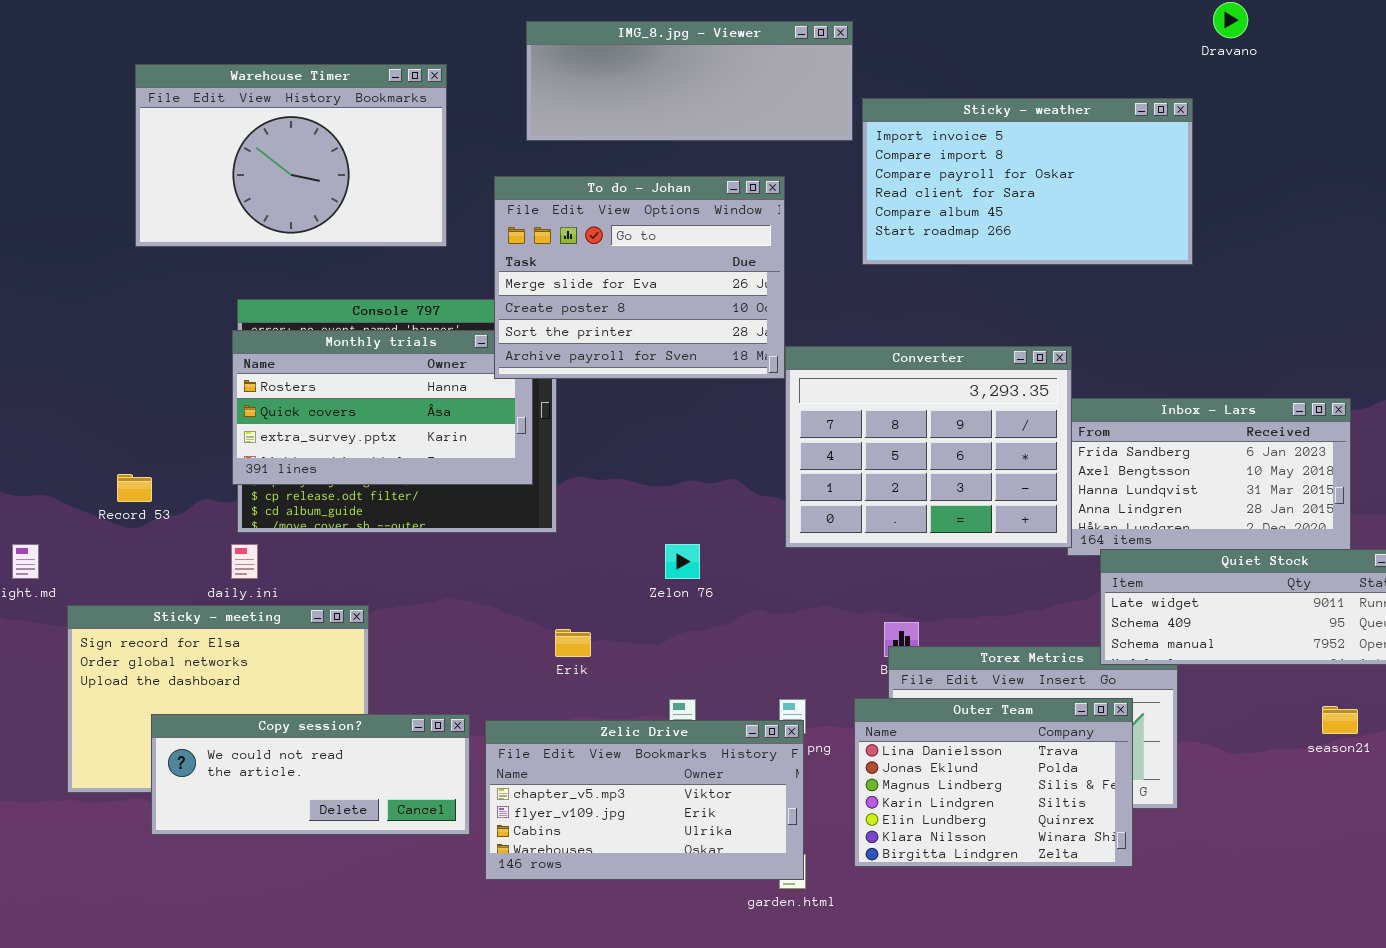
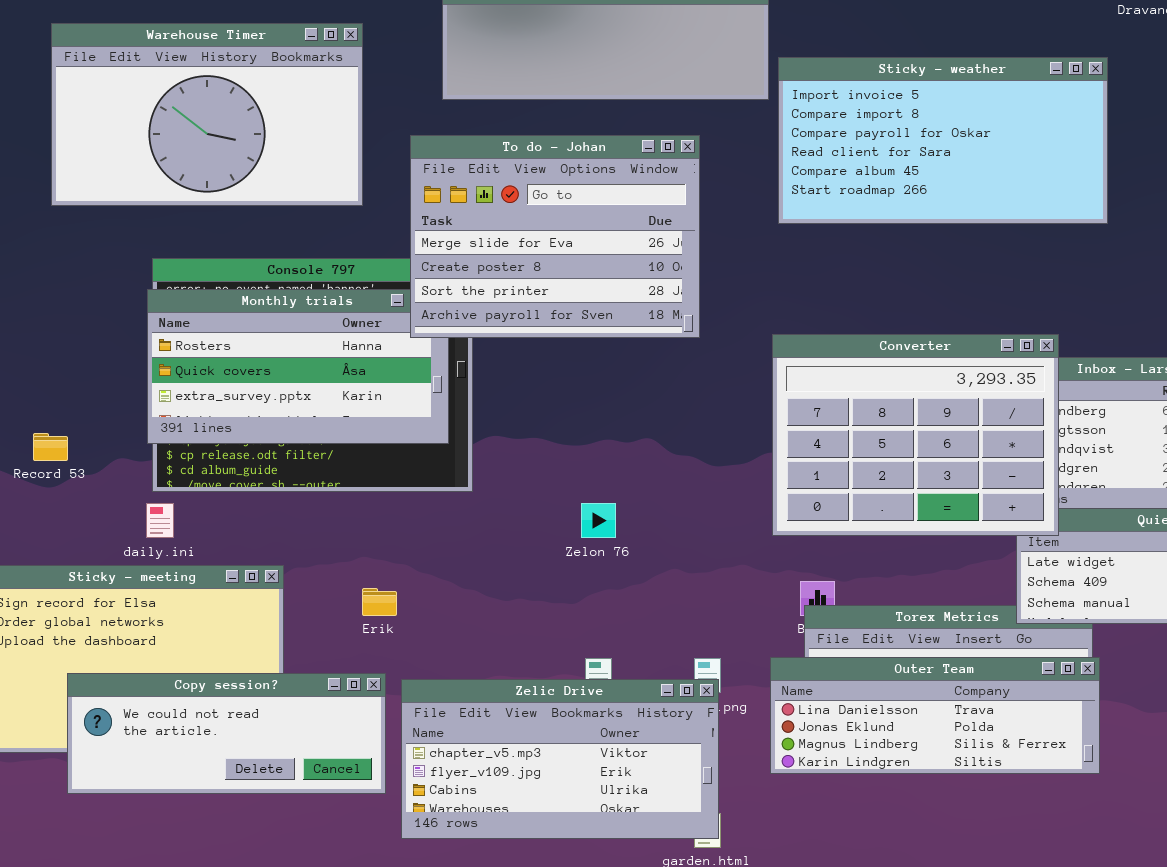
Converter: [785,346,1072,548] -> [772,334,1059,536], moved
Erik: [555,629,591,657] -> [362,588,397,616], moved
Outer Team: [854,698,1133,867] -> [770,657,1100,774], resized

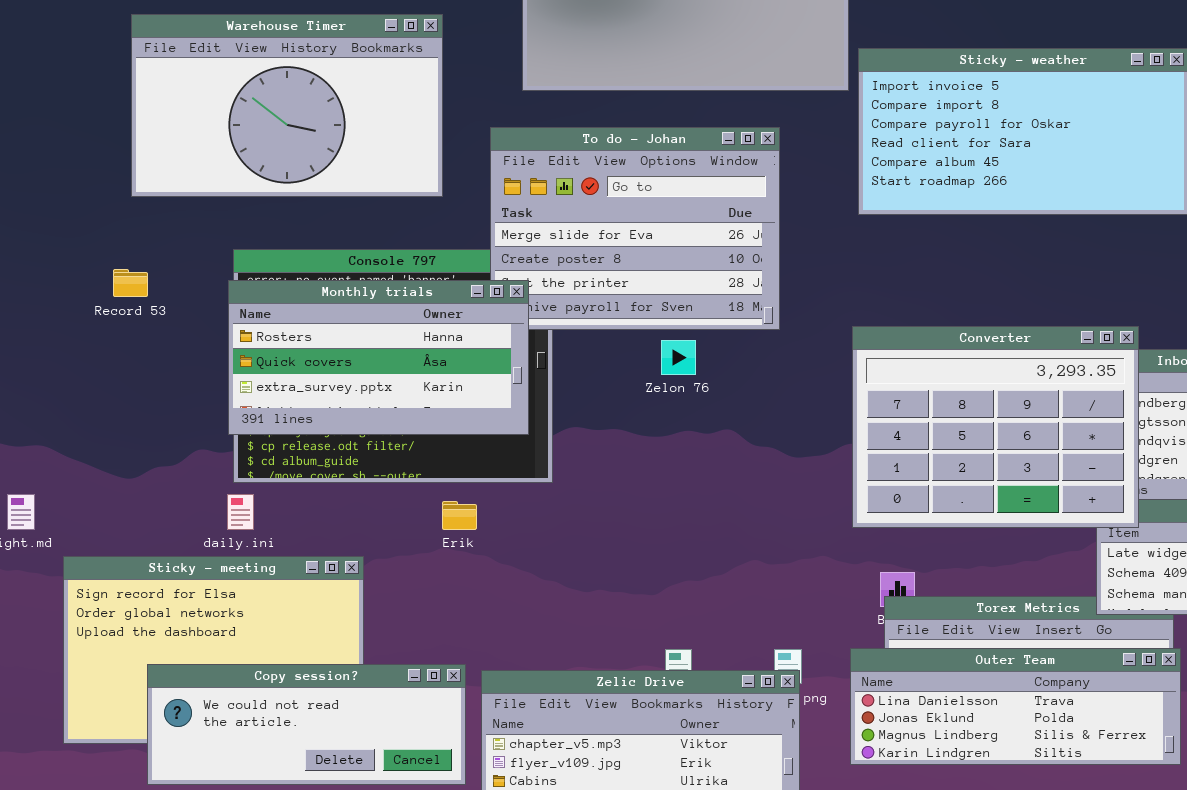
Monthly trials: [147,289,449,444] -> [228,280,529,435], raised
Record 53: [33,433,68,461] -> [113,269,148,297], moved
Zelon 76: [581,503,616,538] -> [661,340,696,375], moved
Erik: [362,588,397,616] -> [442,501,477,530], moved

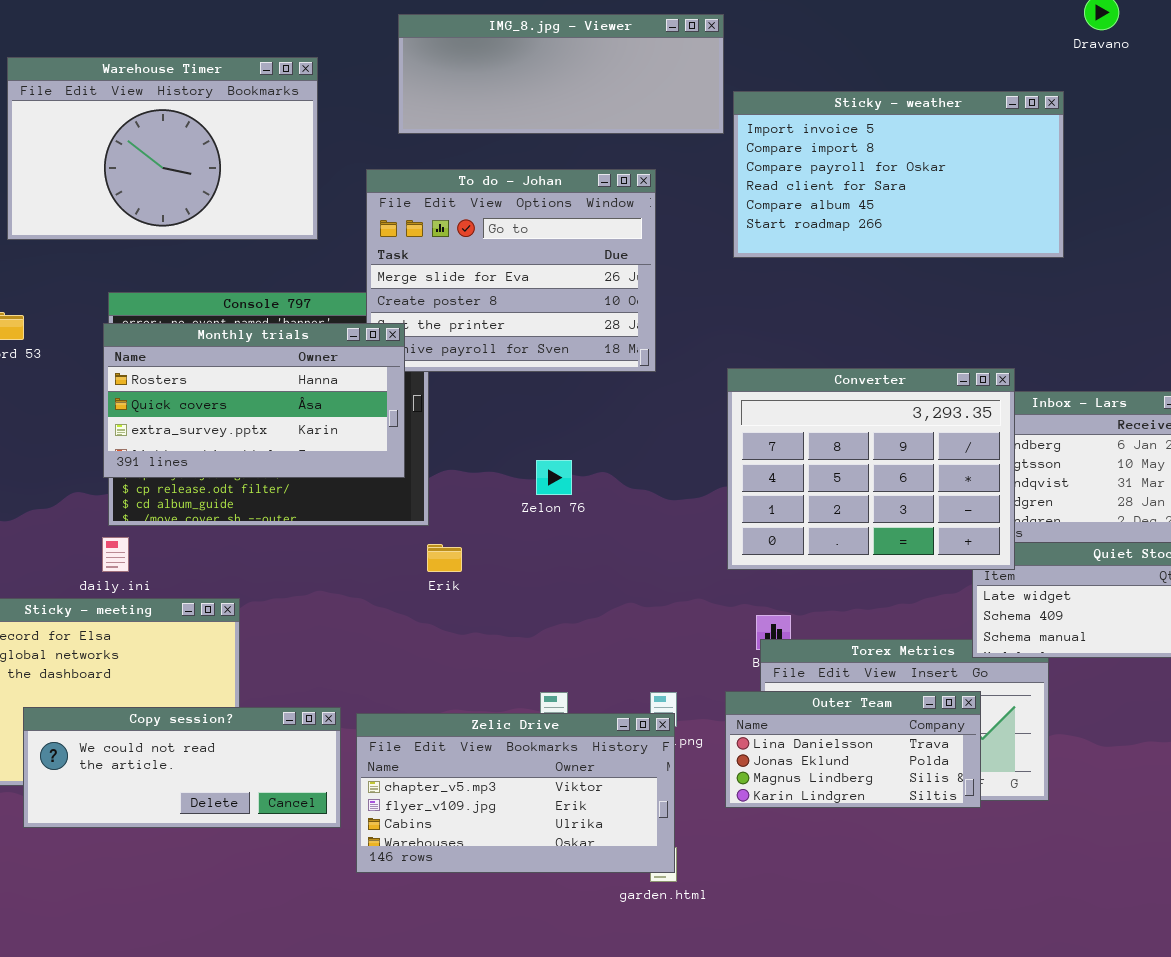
Zelon 76: [661,340,696,375] -> [536,460,572,495], moved
Erik: [442,501,477,530] -> [427,544,462,572], moved
Outer Team: [850,648,1181,765] -> [725,691,981,808], resized

